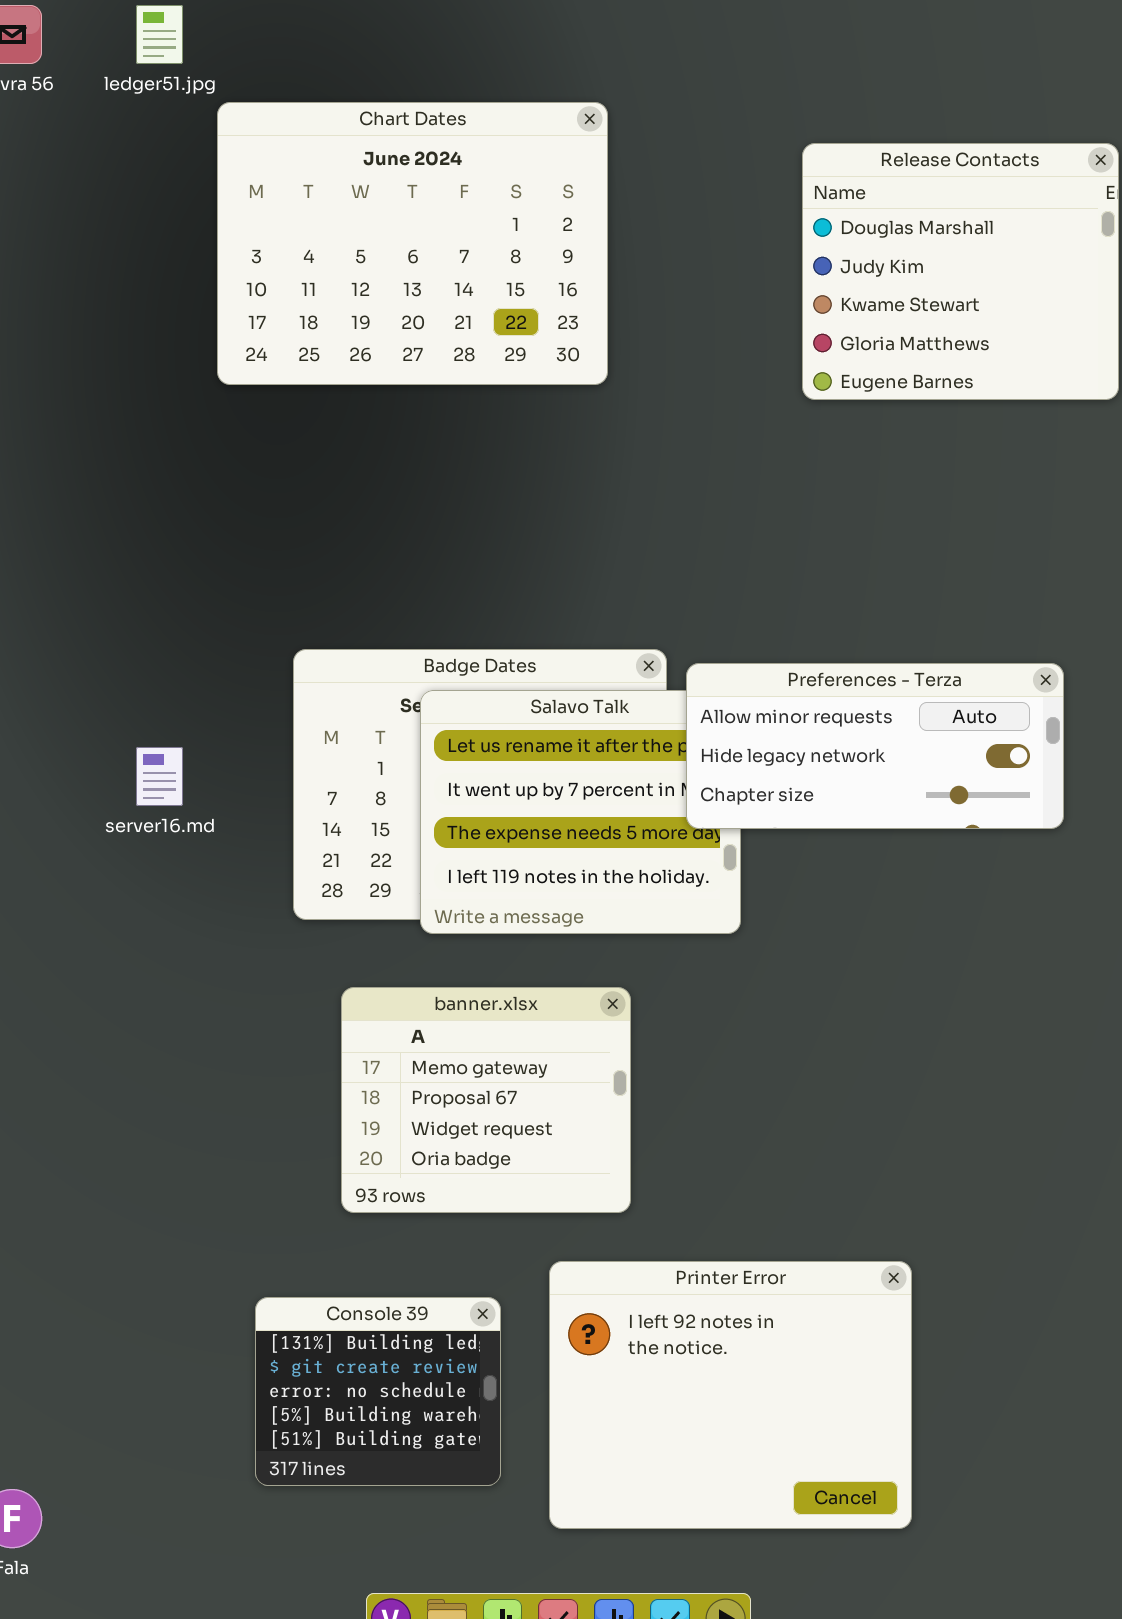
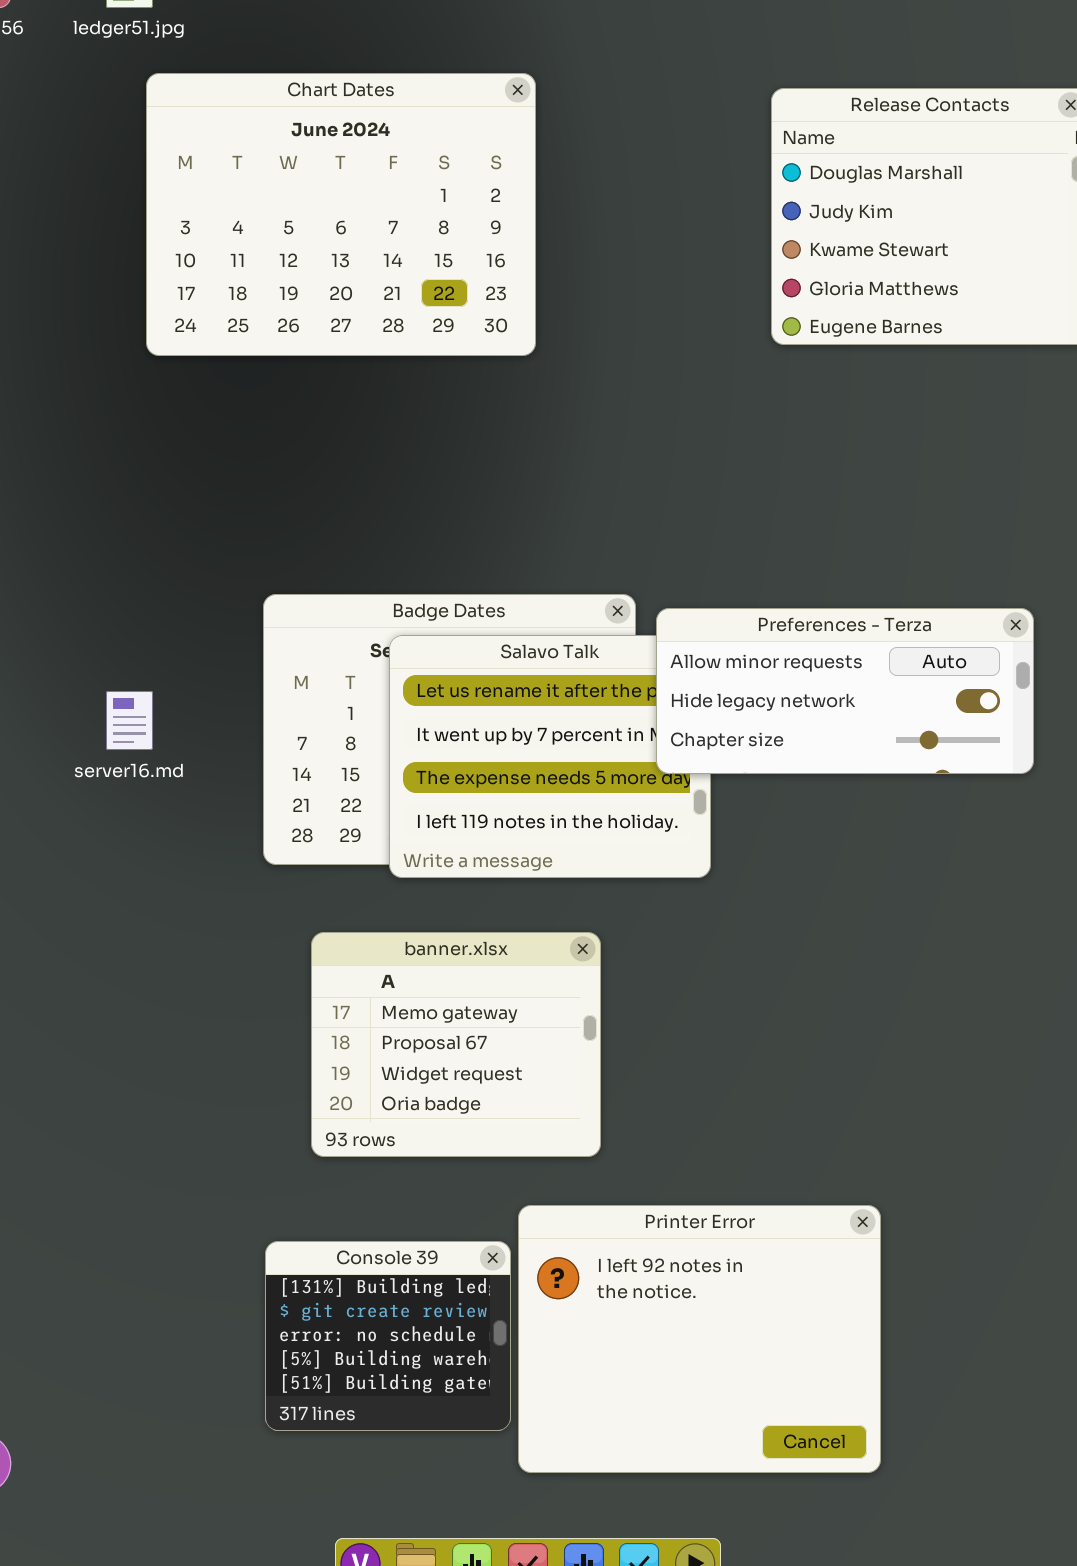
Chart Dates: [217,102,608,385] -> [146,73,536,356], moved
Console 39: [255,1297,501,1486] -> [265,1241,511,1431], moved

